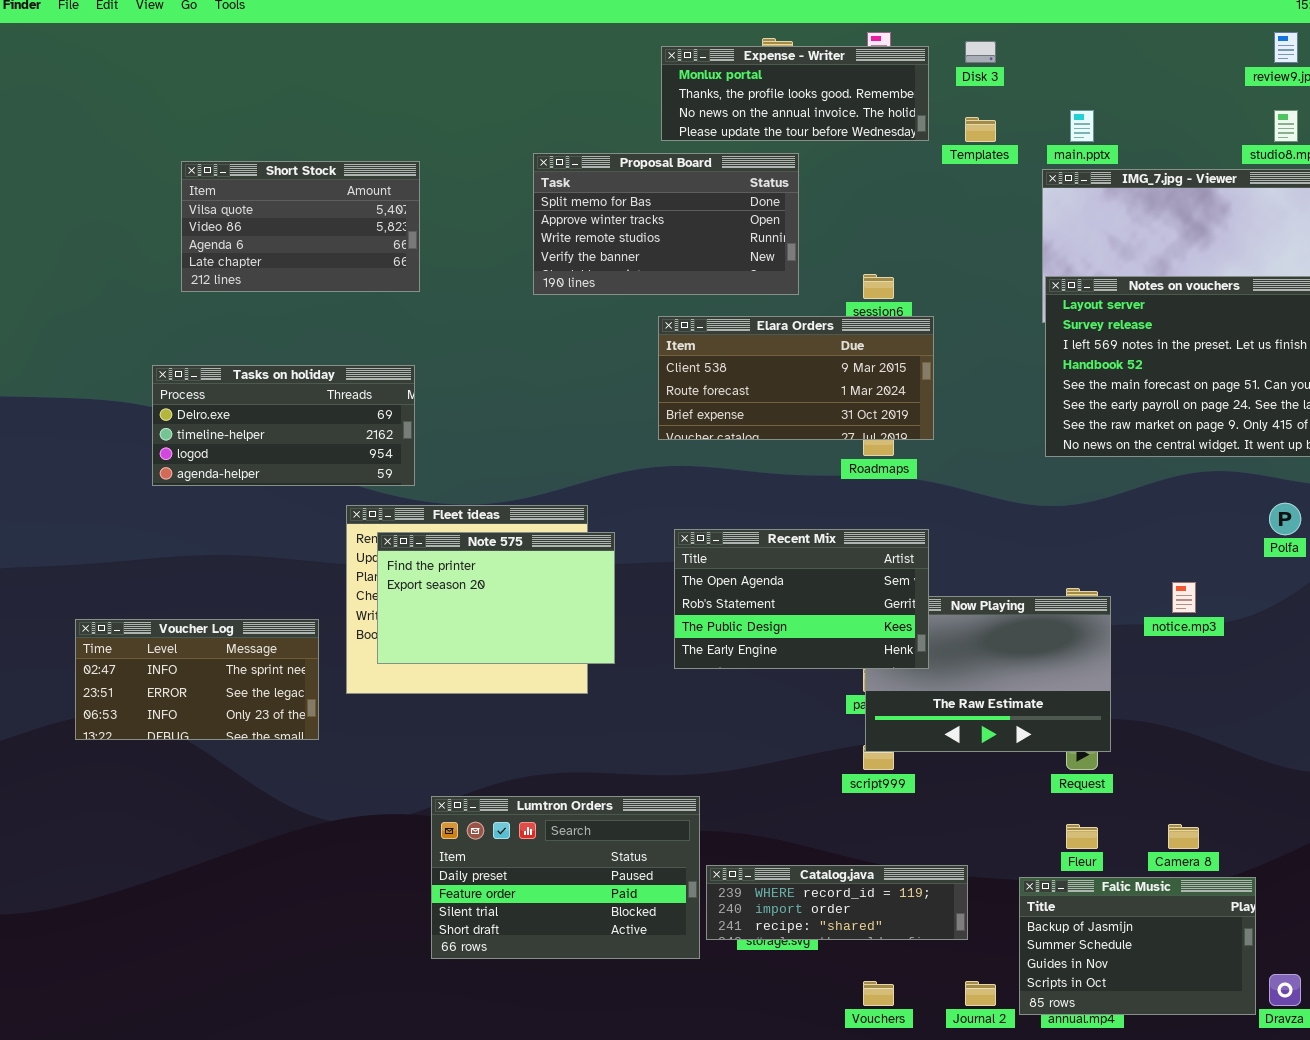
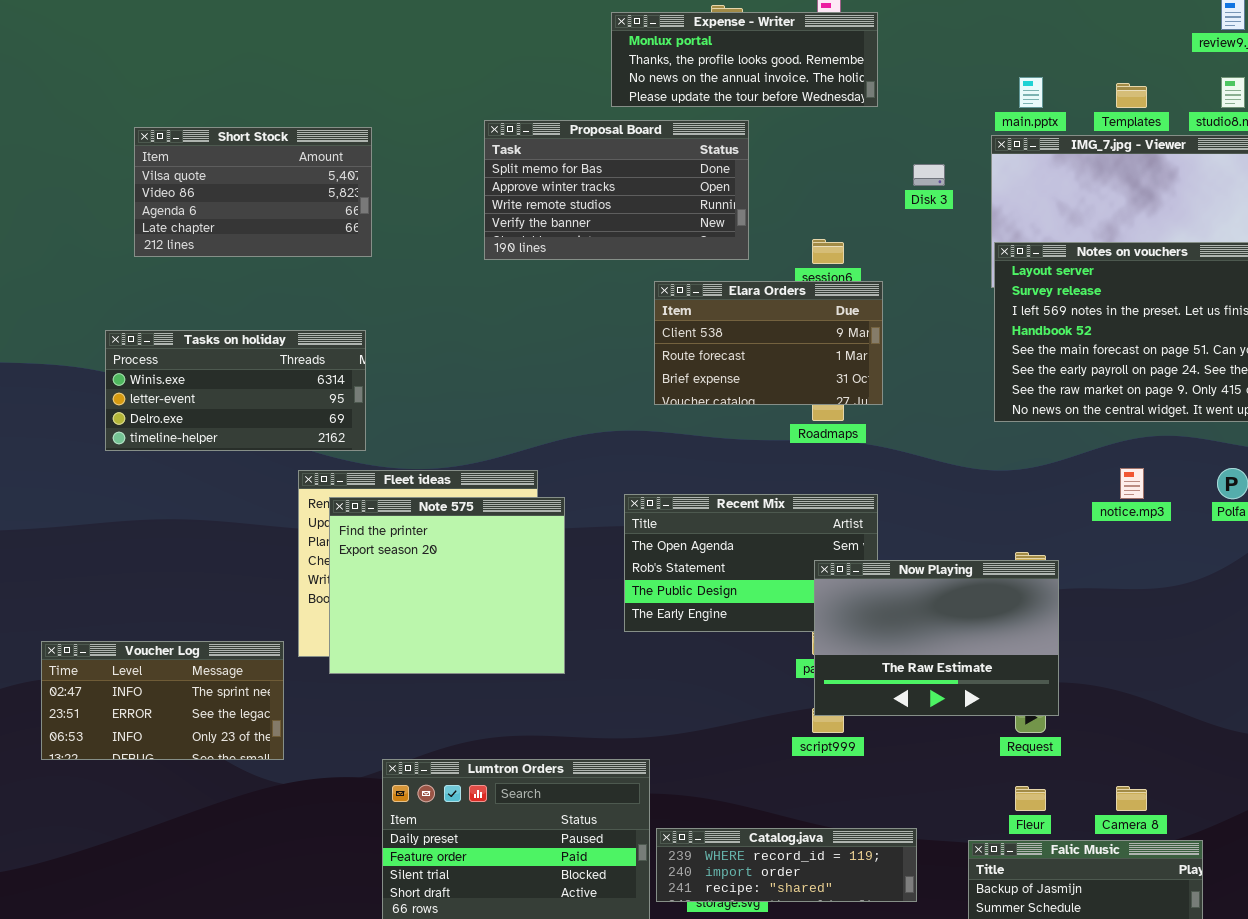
Disk 3: [965,41,996,63] -> [913,164,945,186], moved
Templates: [965,117,996,142] -> [1116,83,1147,108], moved
Elara Orders: [658,316,934,440] -> [654,281,883,405], resized
Tasks on holiday: [152,365,415,486] -> [105,330,366,451], scrolled up 2 rows
Note 575: [377,532,615,664] -> [329,497,565,674], resized
notice.mp3: [1172,582,1196,613] -> [1120,468,1144,499], moved
Now Playing: [865,596,1111,752] -> [814,560,1059,716], raised
Voucher Log: [75,619,319,740] -> [41,641,284,760], moved

